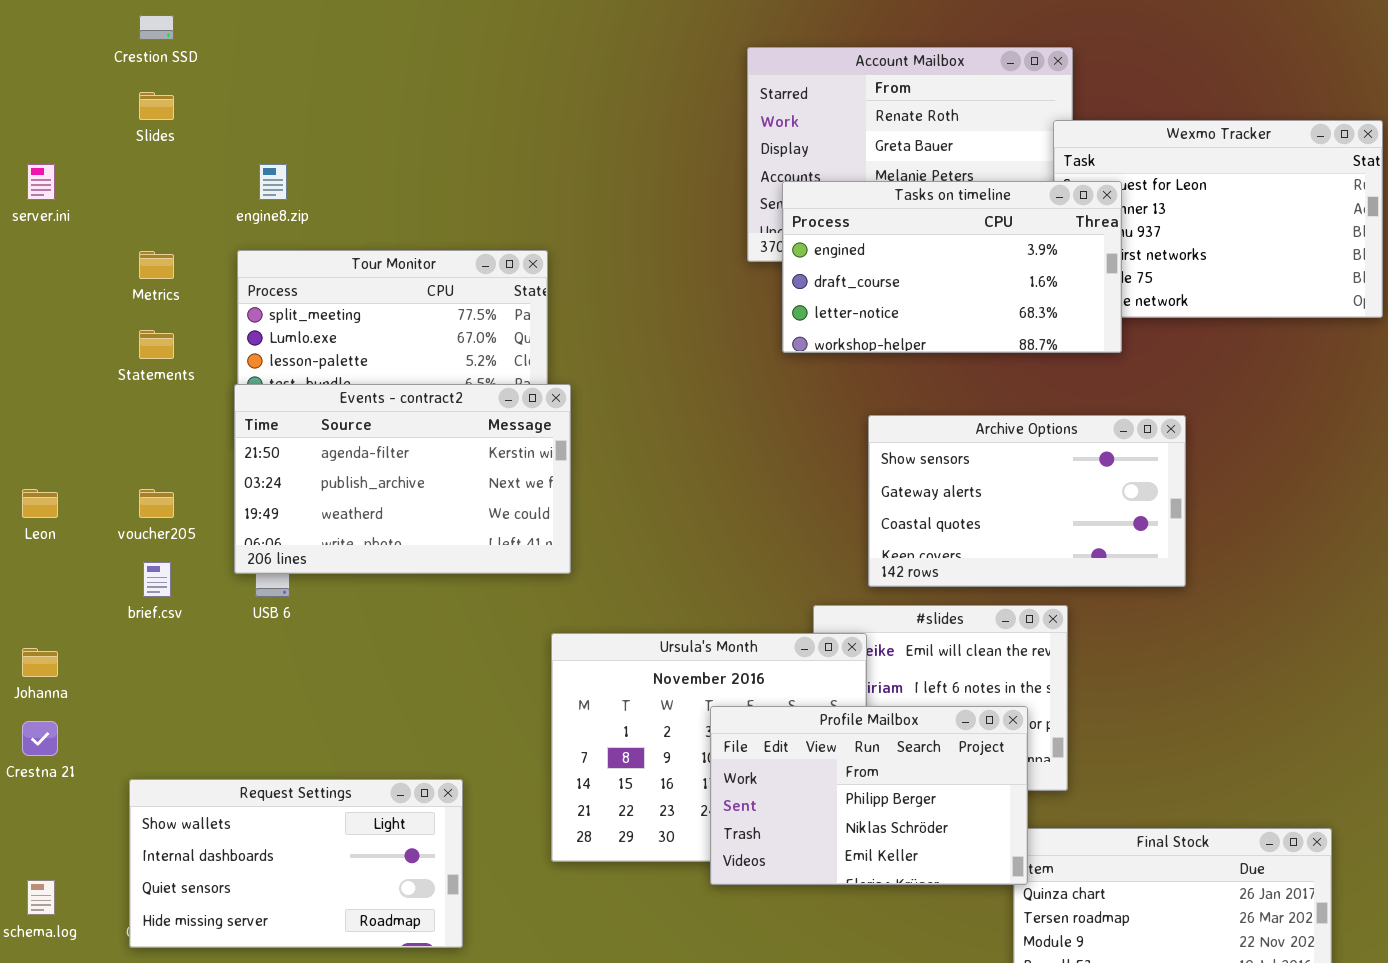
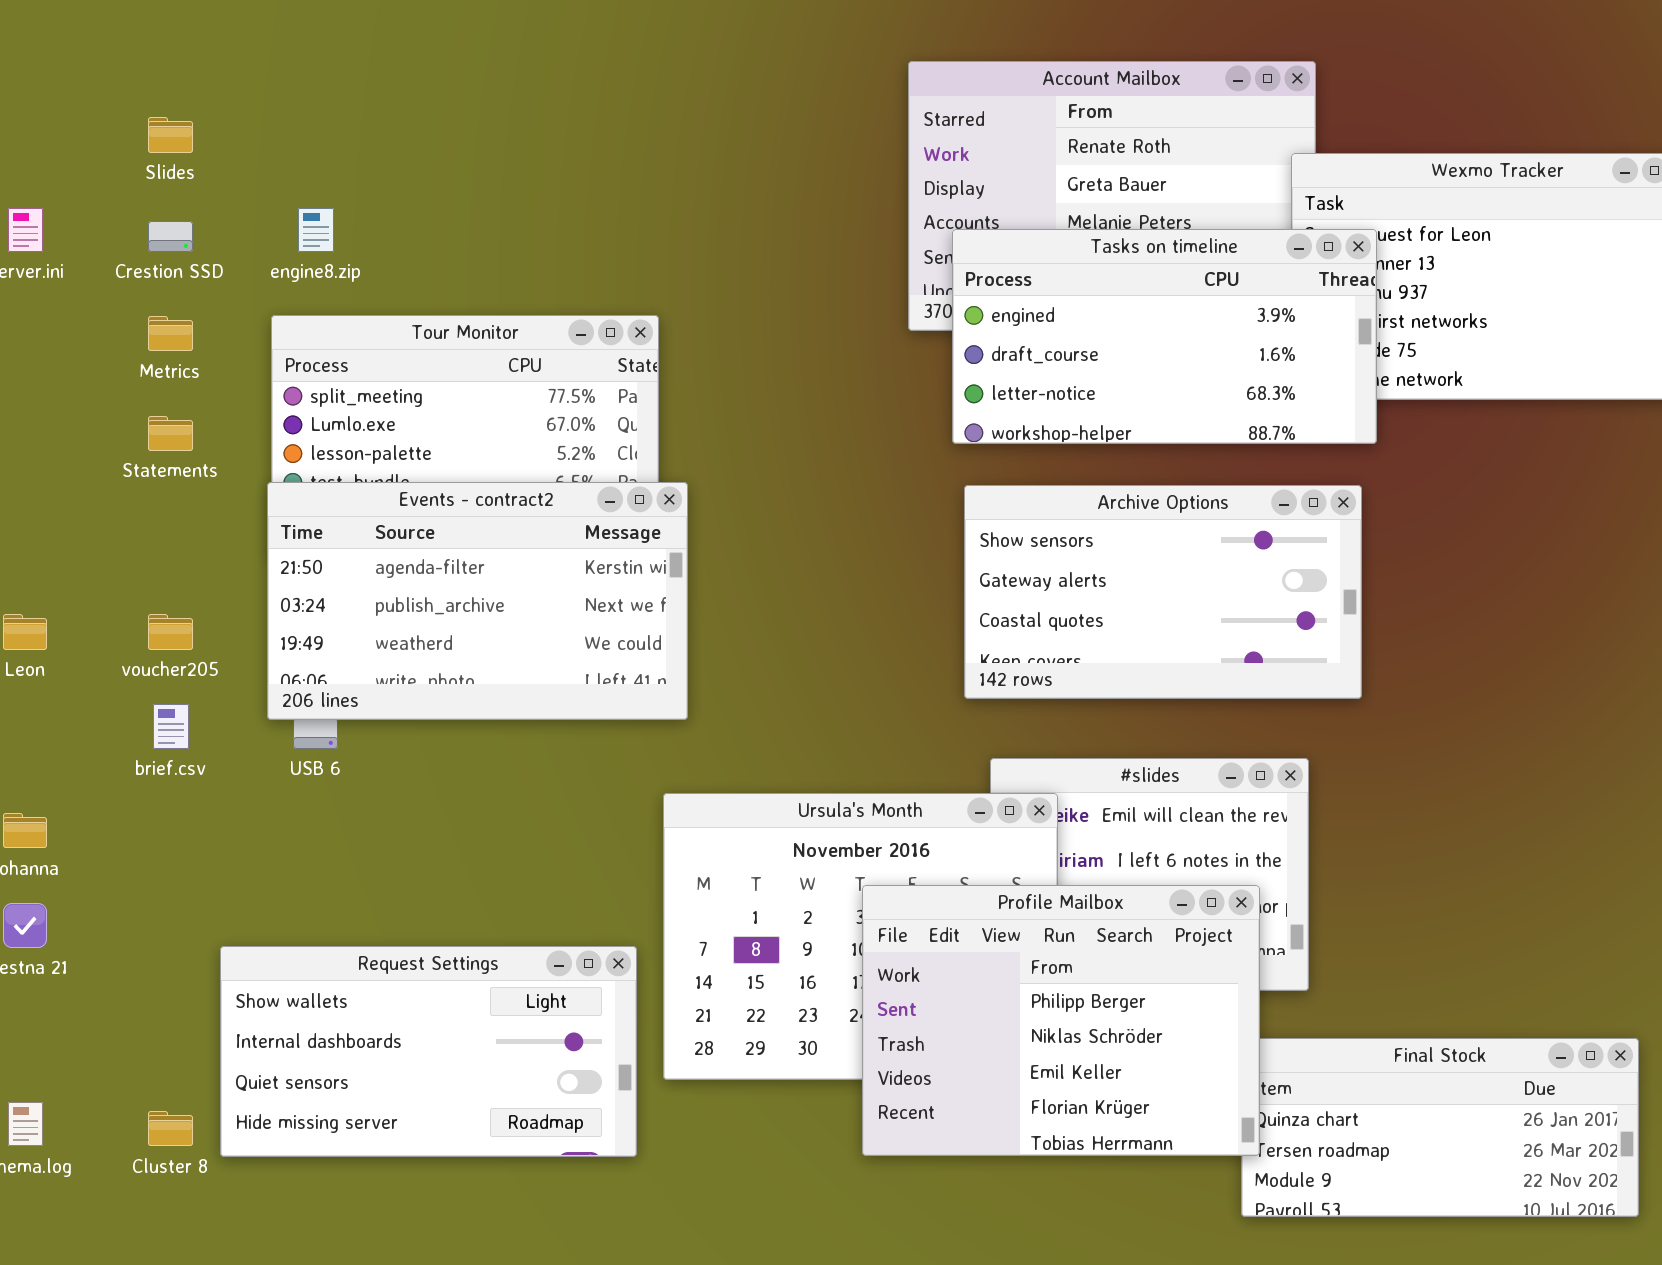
Crestion SSD: [139,15,174,40] -> [148,221,193,252], moved
Archive Options: [868,415,1186,587] -> [964,485,1362,699], moved
Profile Mailbox: [710,706,1028,885] -> [862,885,1260,1156], resized
Request Settings: [129,779,463,948] -> [220,946,637,1157], moved

